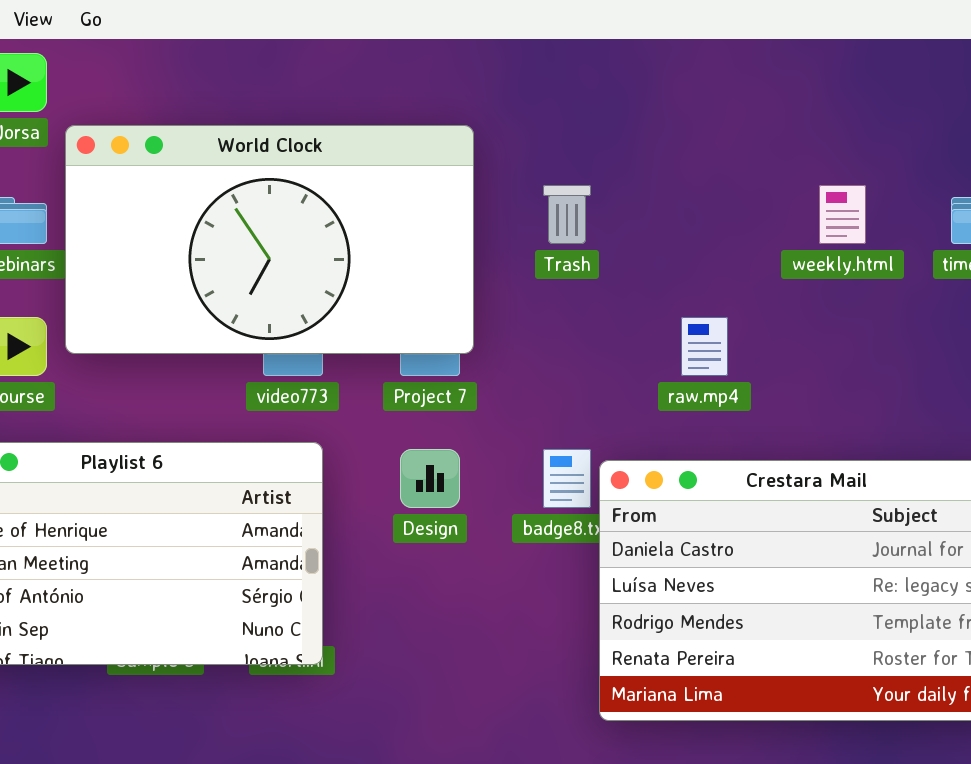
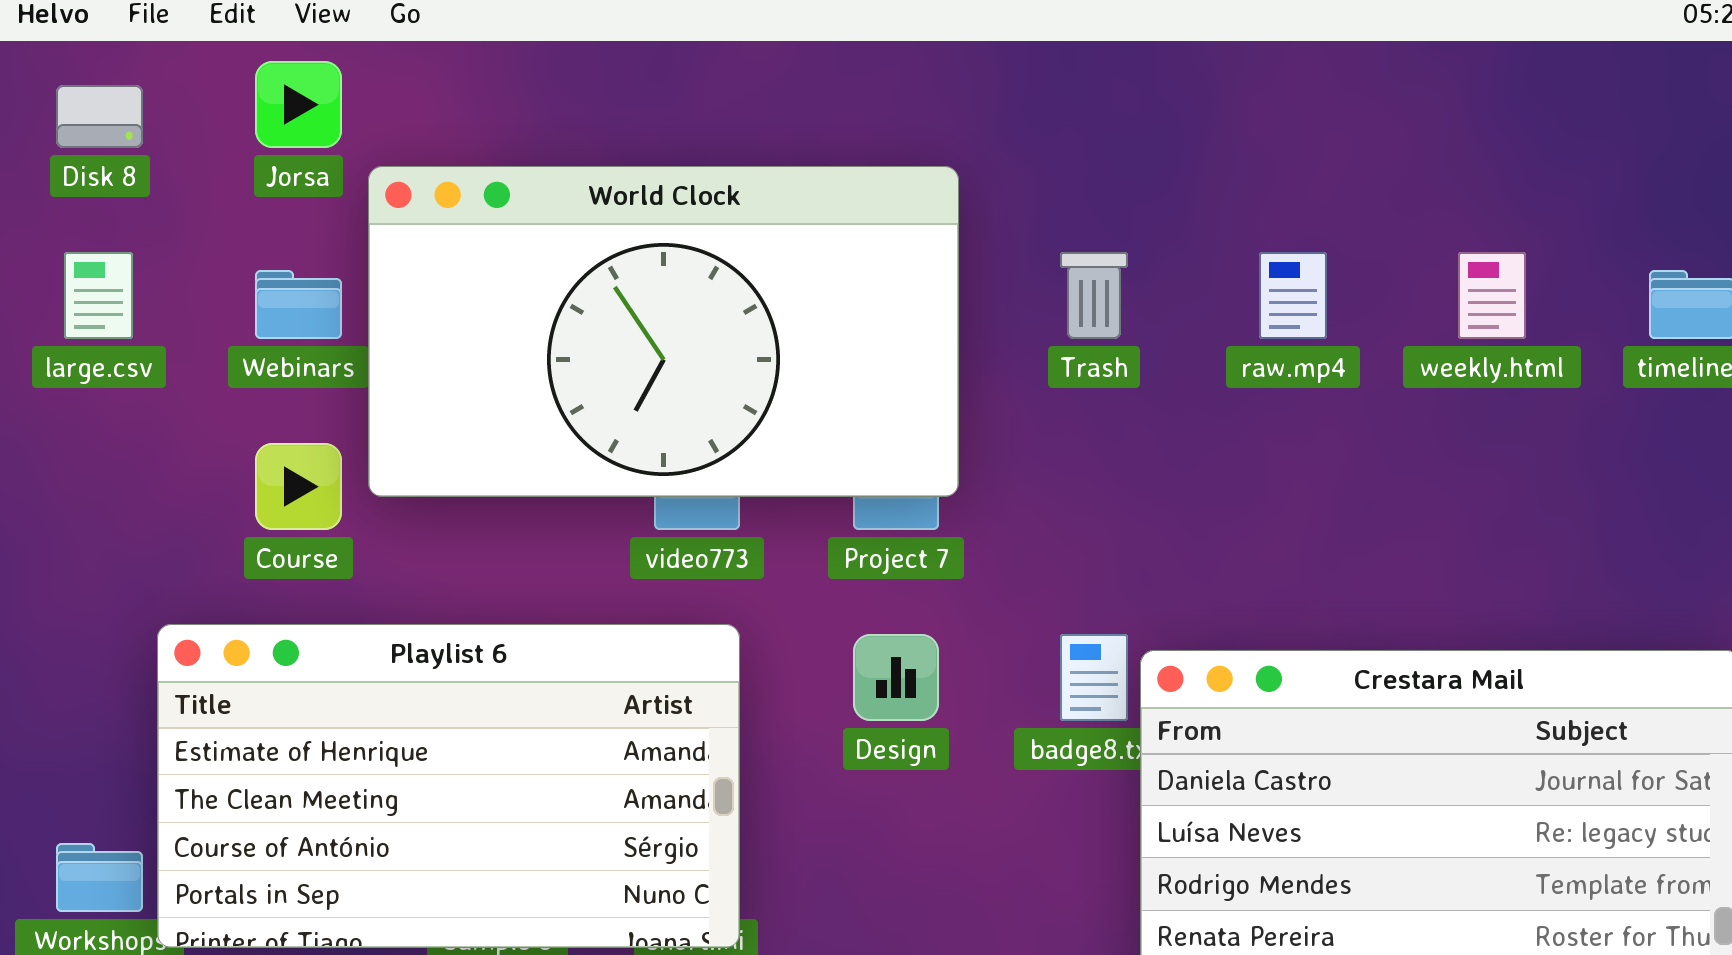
raw.mp4: [681,317,728,376] -> [1259,252,1327,339], moved

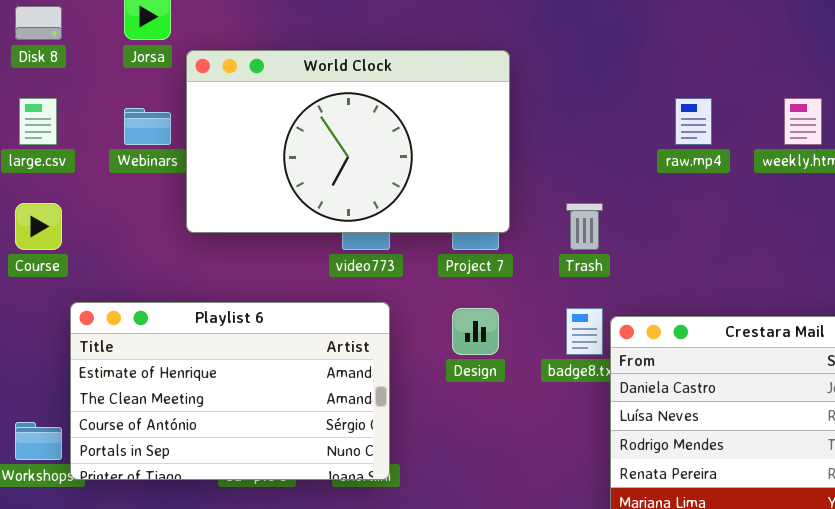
Trash: [1060,252,1128,339] -> [566,203,603,250], moved
Course: [255,443,342,530] -> [15,203,62,250], moved

